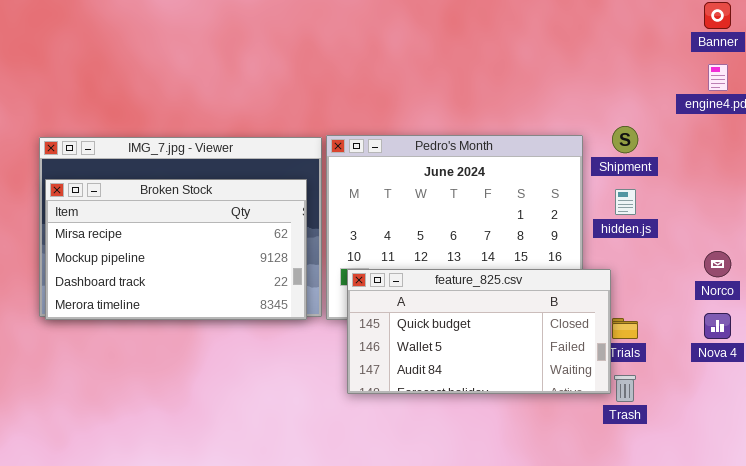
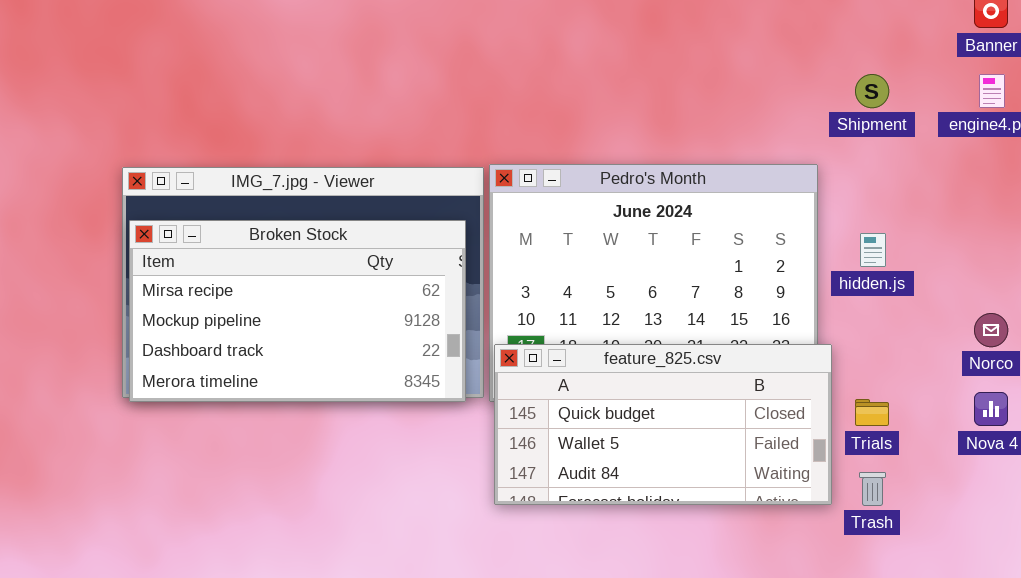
Shipment: [612,126,638,153] -> [855,74,889,108], moved
feature_825.csv: [347,269,611,394] -> [494,344,832,505], moved

